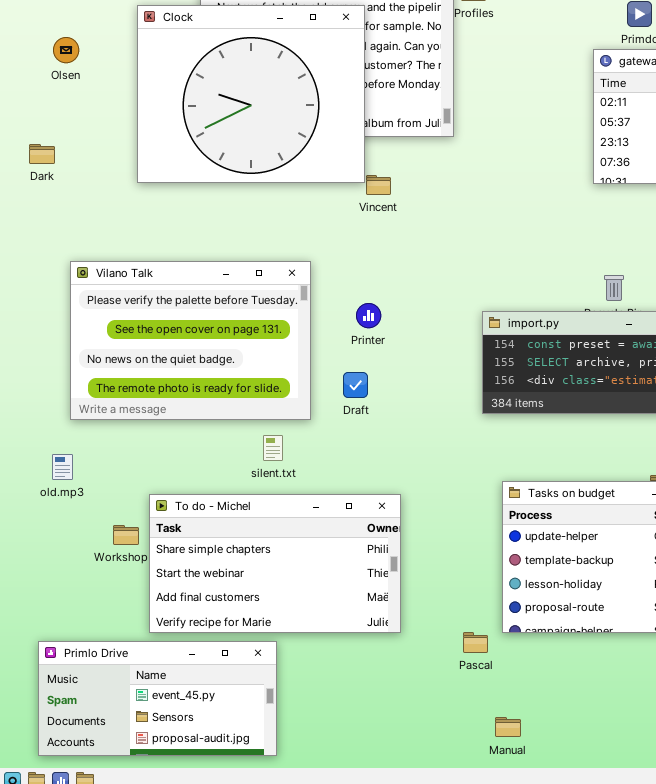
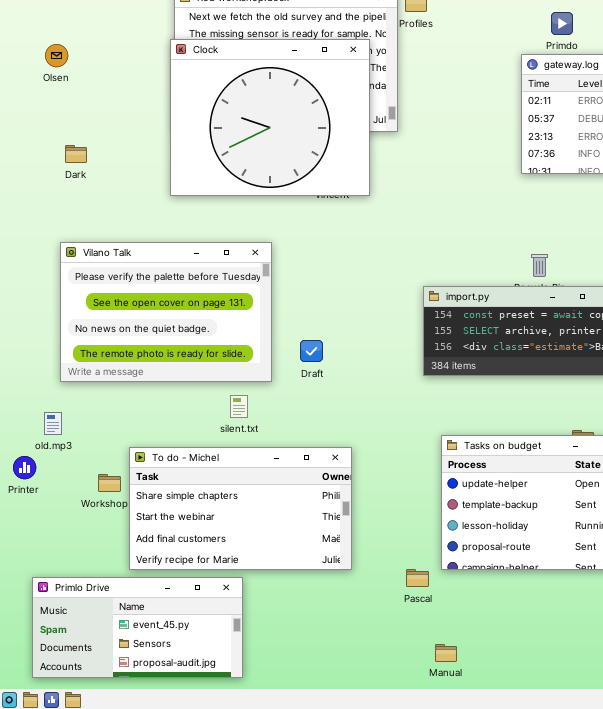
Clock: [137,5,365,183] -> [170,39,370,196], moved
Dark: [29,144,55,164] -> [65,145,87,163], moved
Printer: [356,303,381,328] -> [13,456,36,479], moved

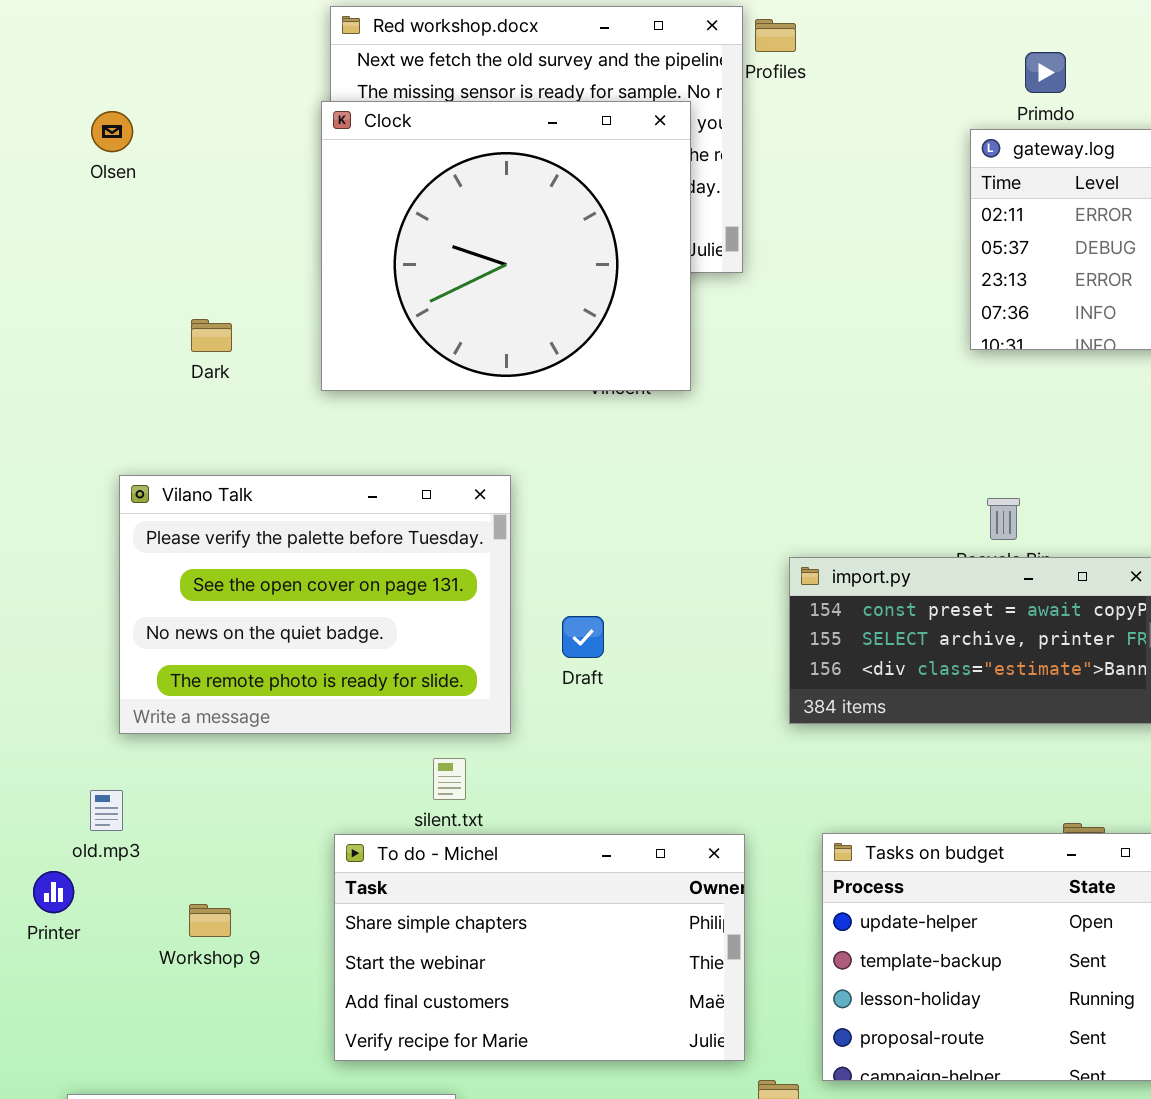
Dark: [65,145,87,163] -> [191,319,232,352], moved
Draft: [300,340,323,362] -> [562,616,604,658], moved
To do - Michel: [129,447,352,570] -> [334,834,745,1061], moved

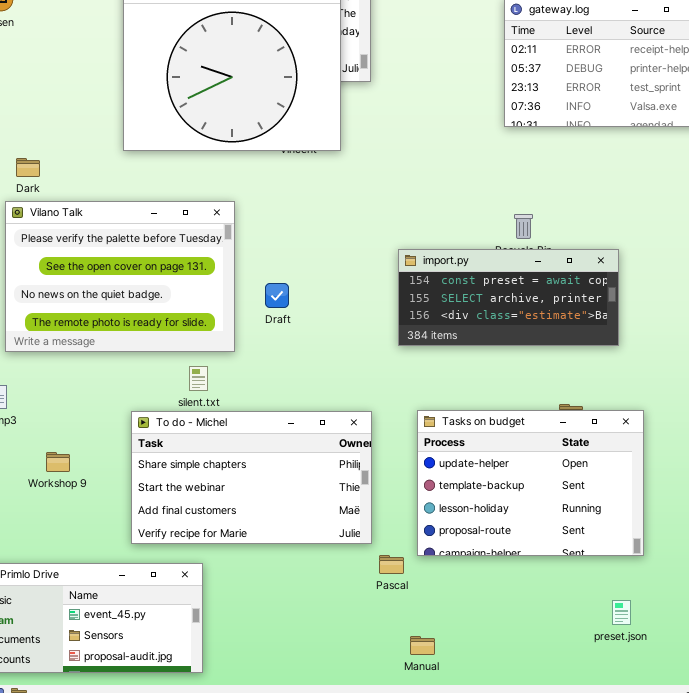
Dark: [191,319,232,352] -> [16,158,40,177], moved

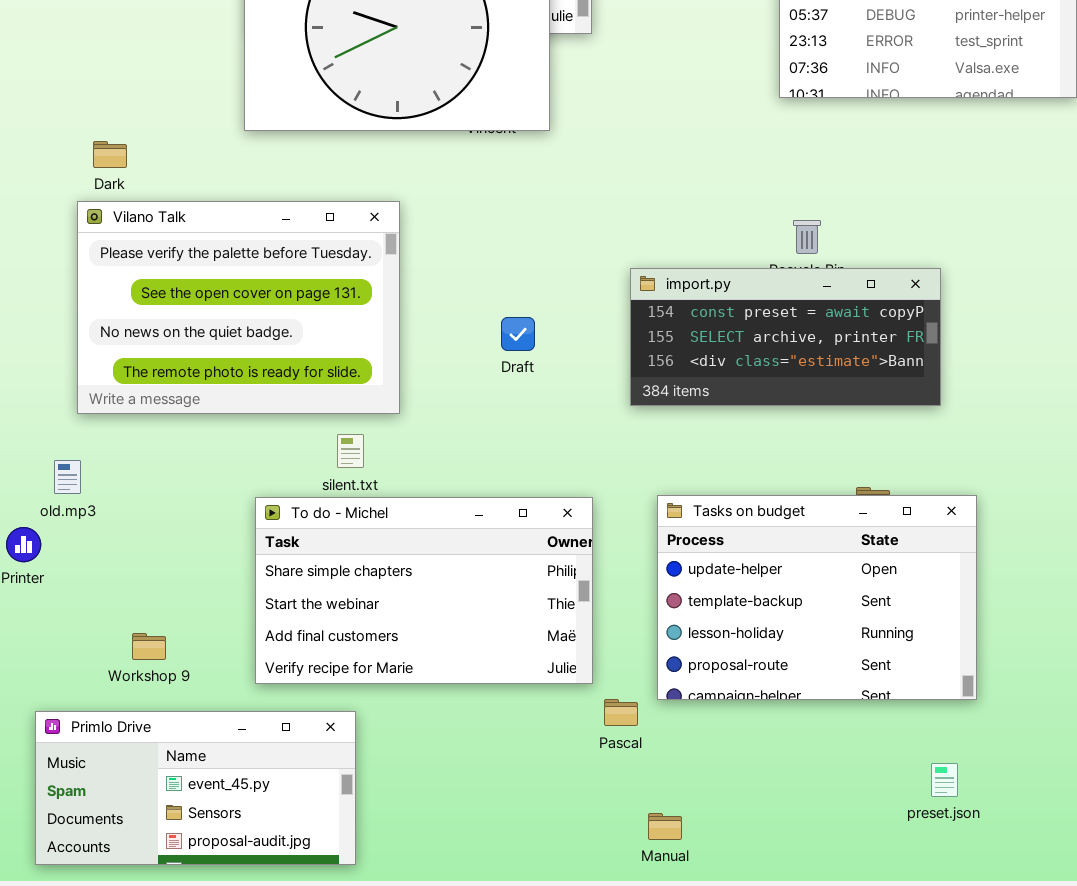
Draft: [265,283,289,308] -> [501,317,535,351], moved
Workshop 9: [46,452,70,472] -> [132,633,166,660], moved

